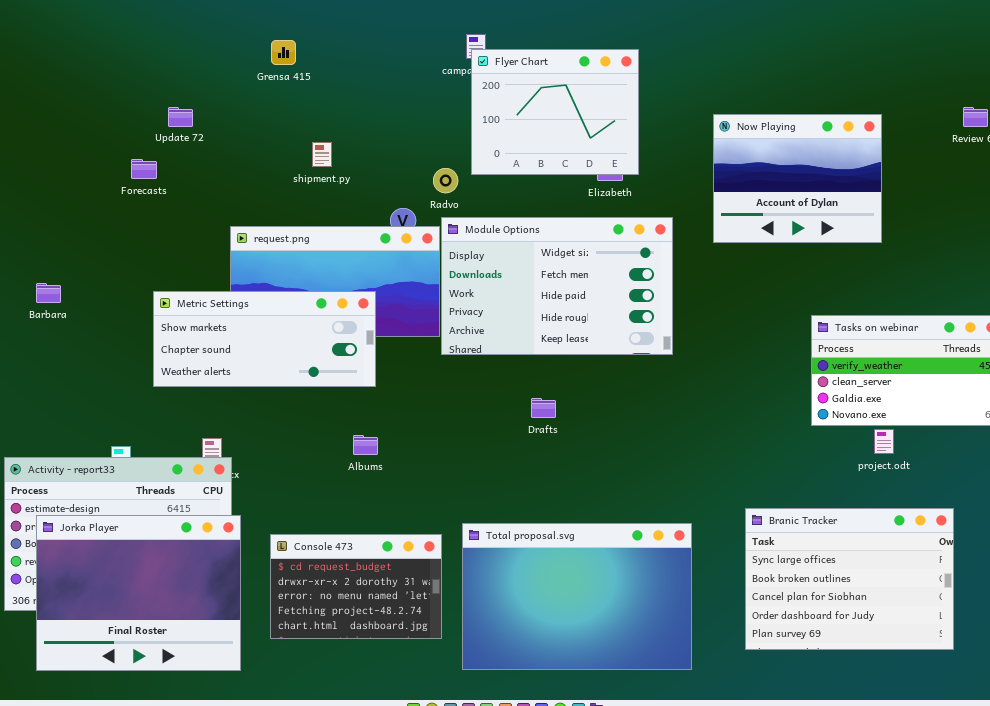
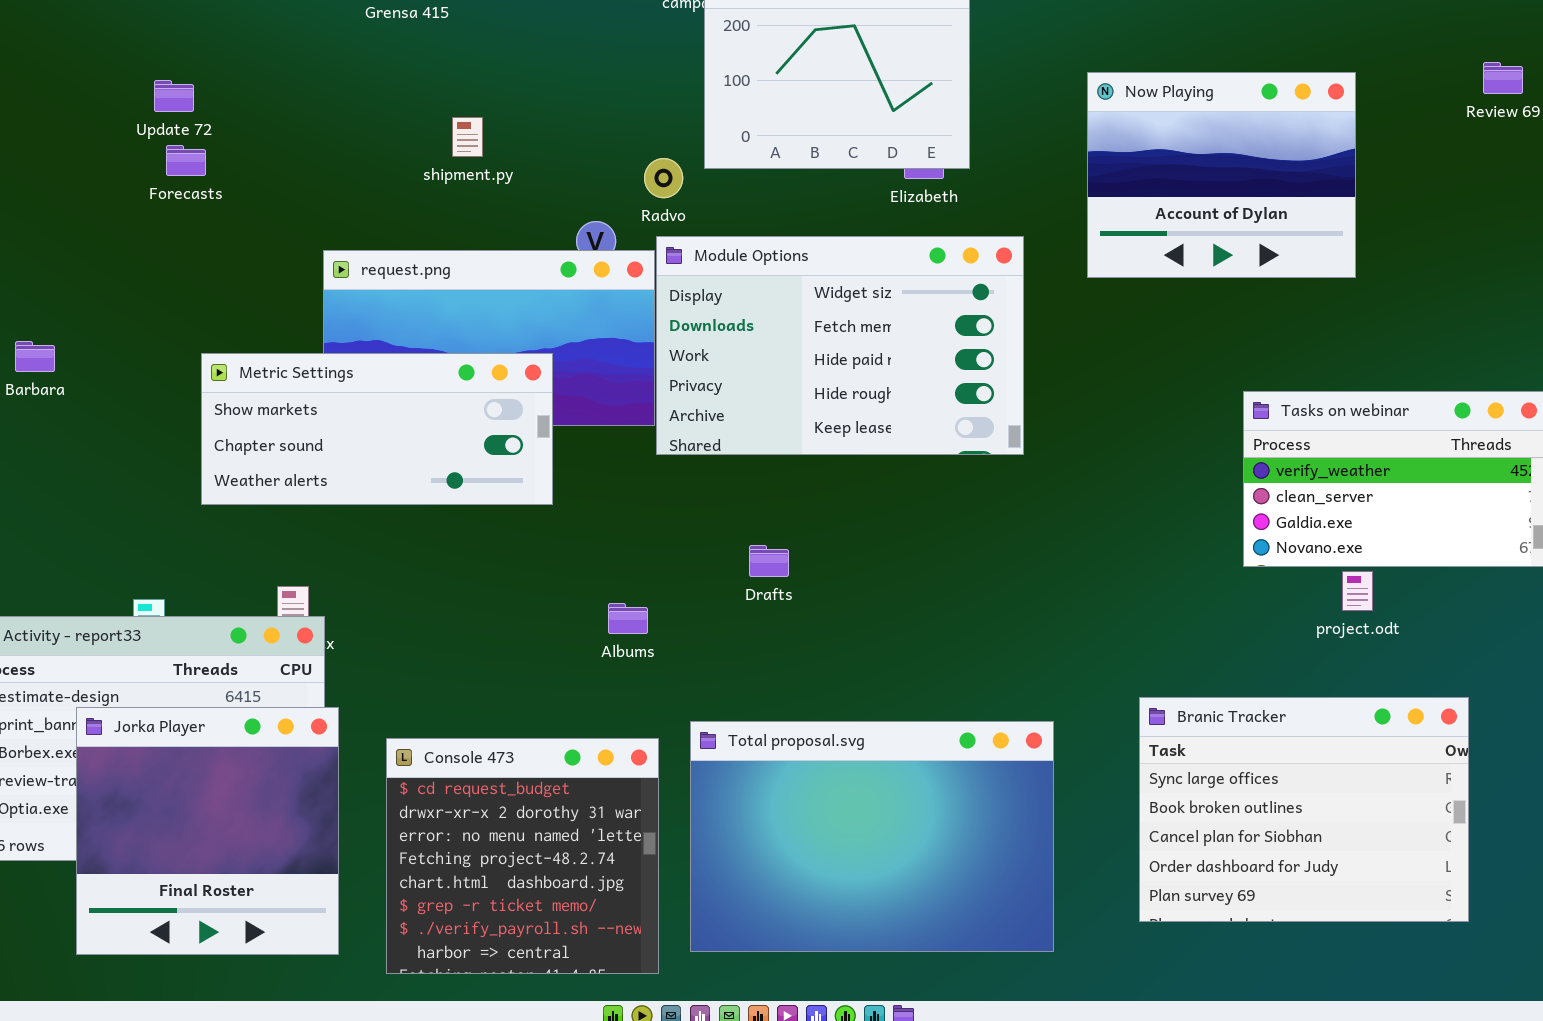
Update 72: [168,107,193,127] -> [154,80,194,112], moved
Drafts: [531,398,556,418] -> [749,545,789,577], moved
Albums: [353,435,378,455] -> [608,603,648,634], moved
Jorka Player: [36,515,241,671] -> [76,707,339,955], resized
Console 473: [270,534,442,639] -> [386,738,659,974], resized

